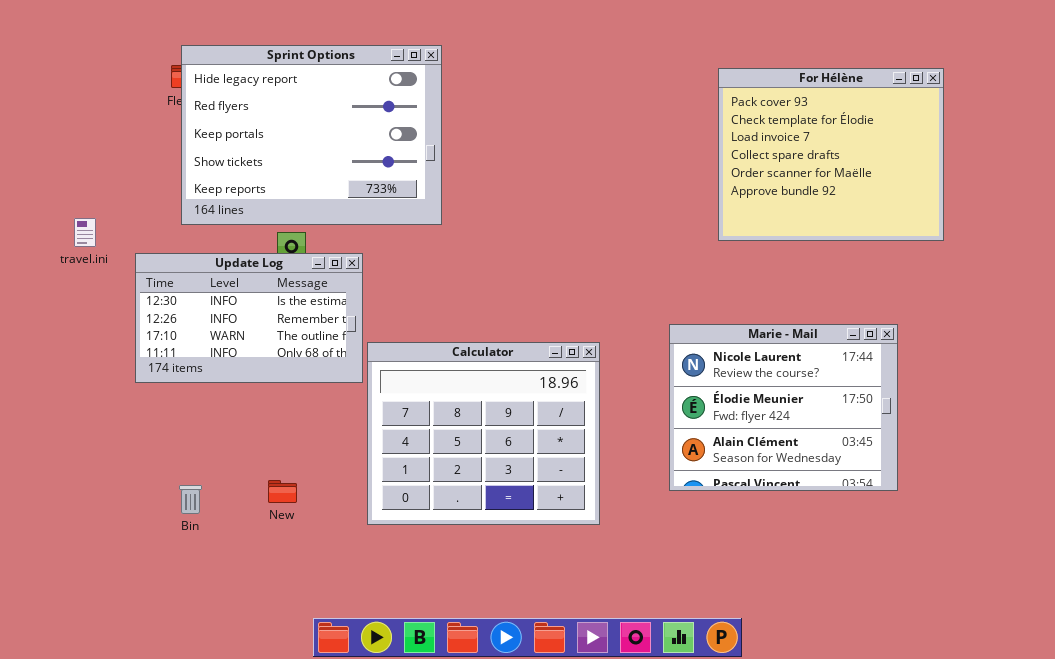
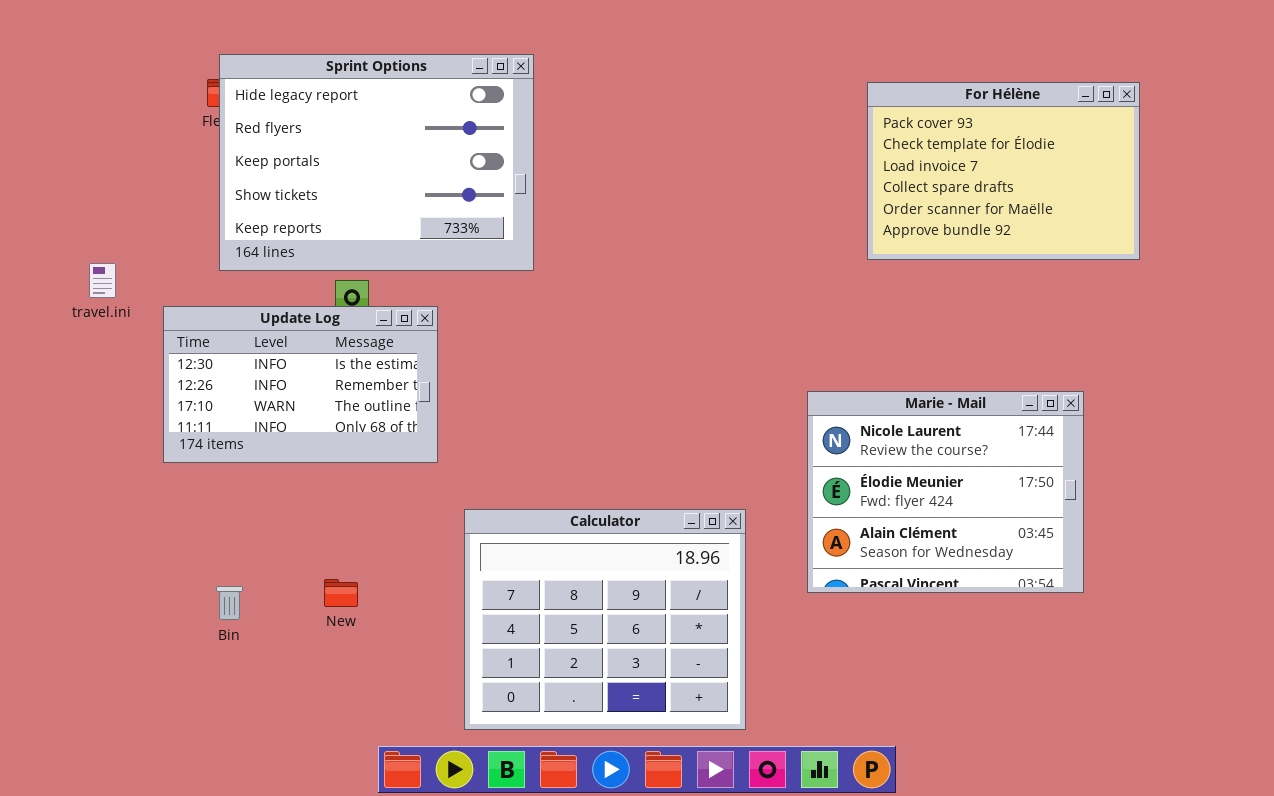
For Hélène: [718,68,944,241] -> [867,82,1140,260], resized
Calculator: [367,342,600,525] -> [464,509,746,730], moved

